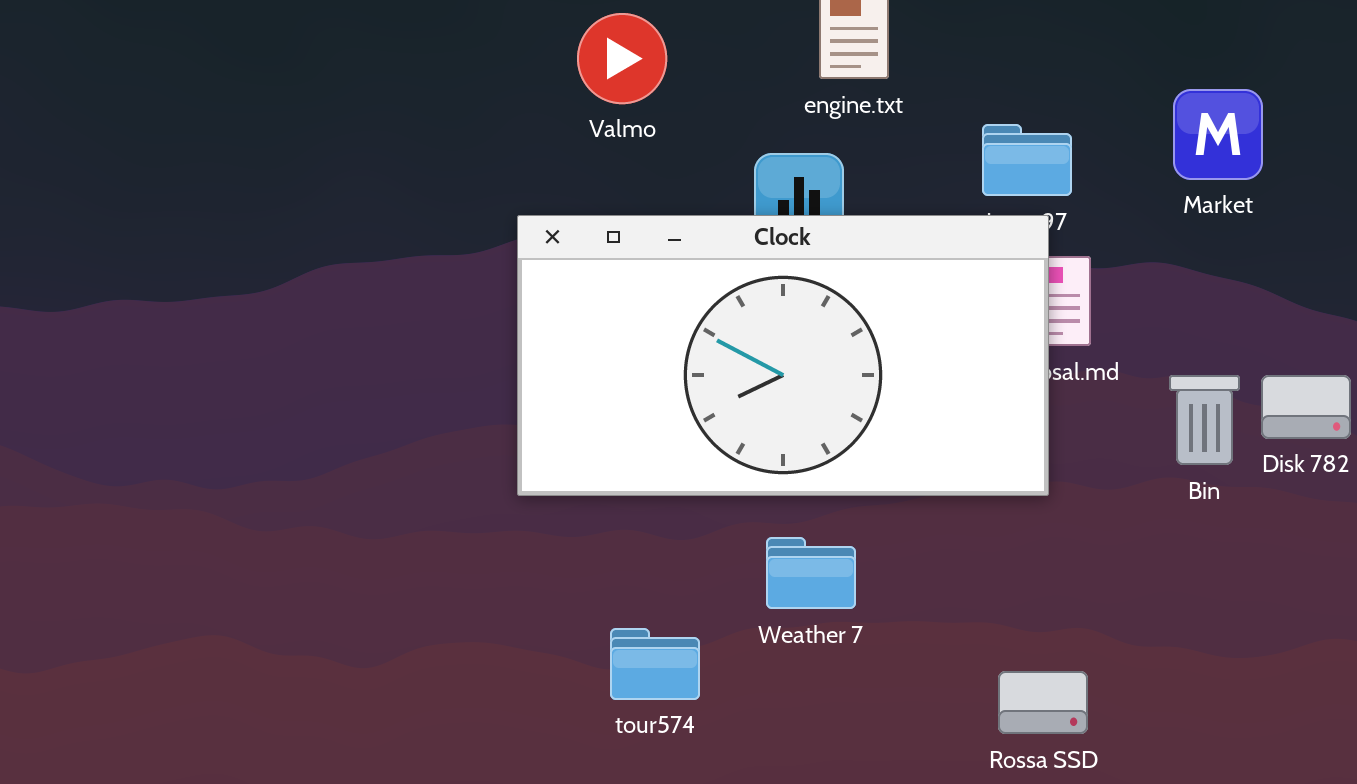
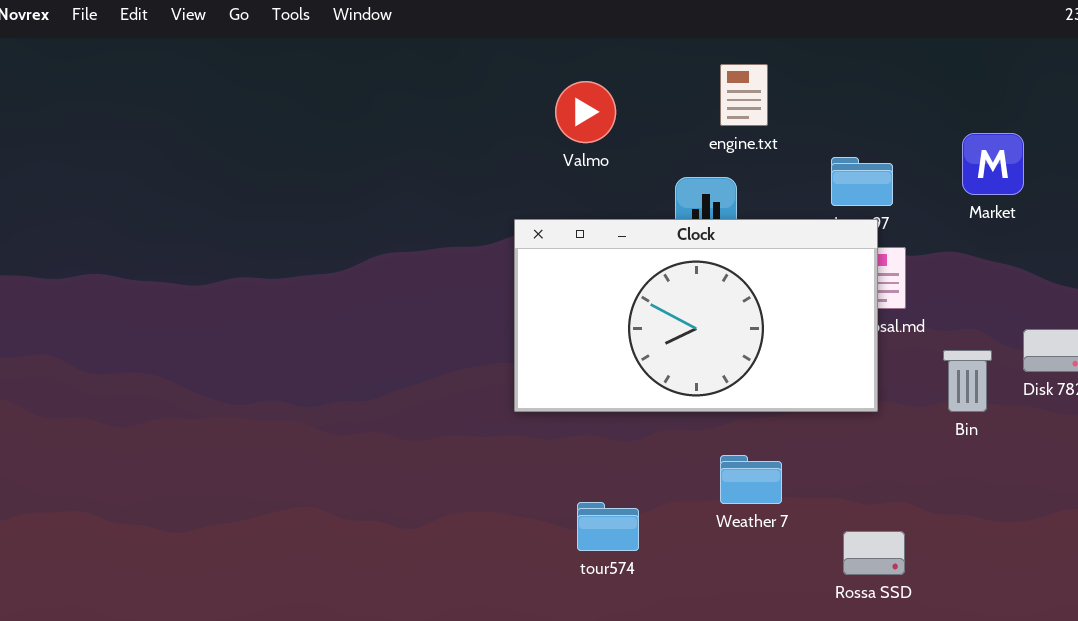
Bin: [1169,375,1240,465] -> [943,350,992,412], moved
Weather 7: [766,537,856,609] -> [720,455,782,504], moved

